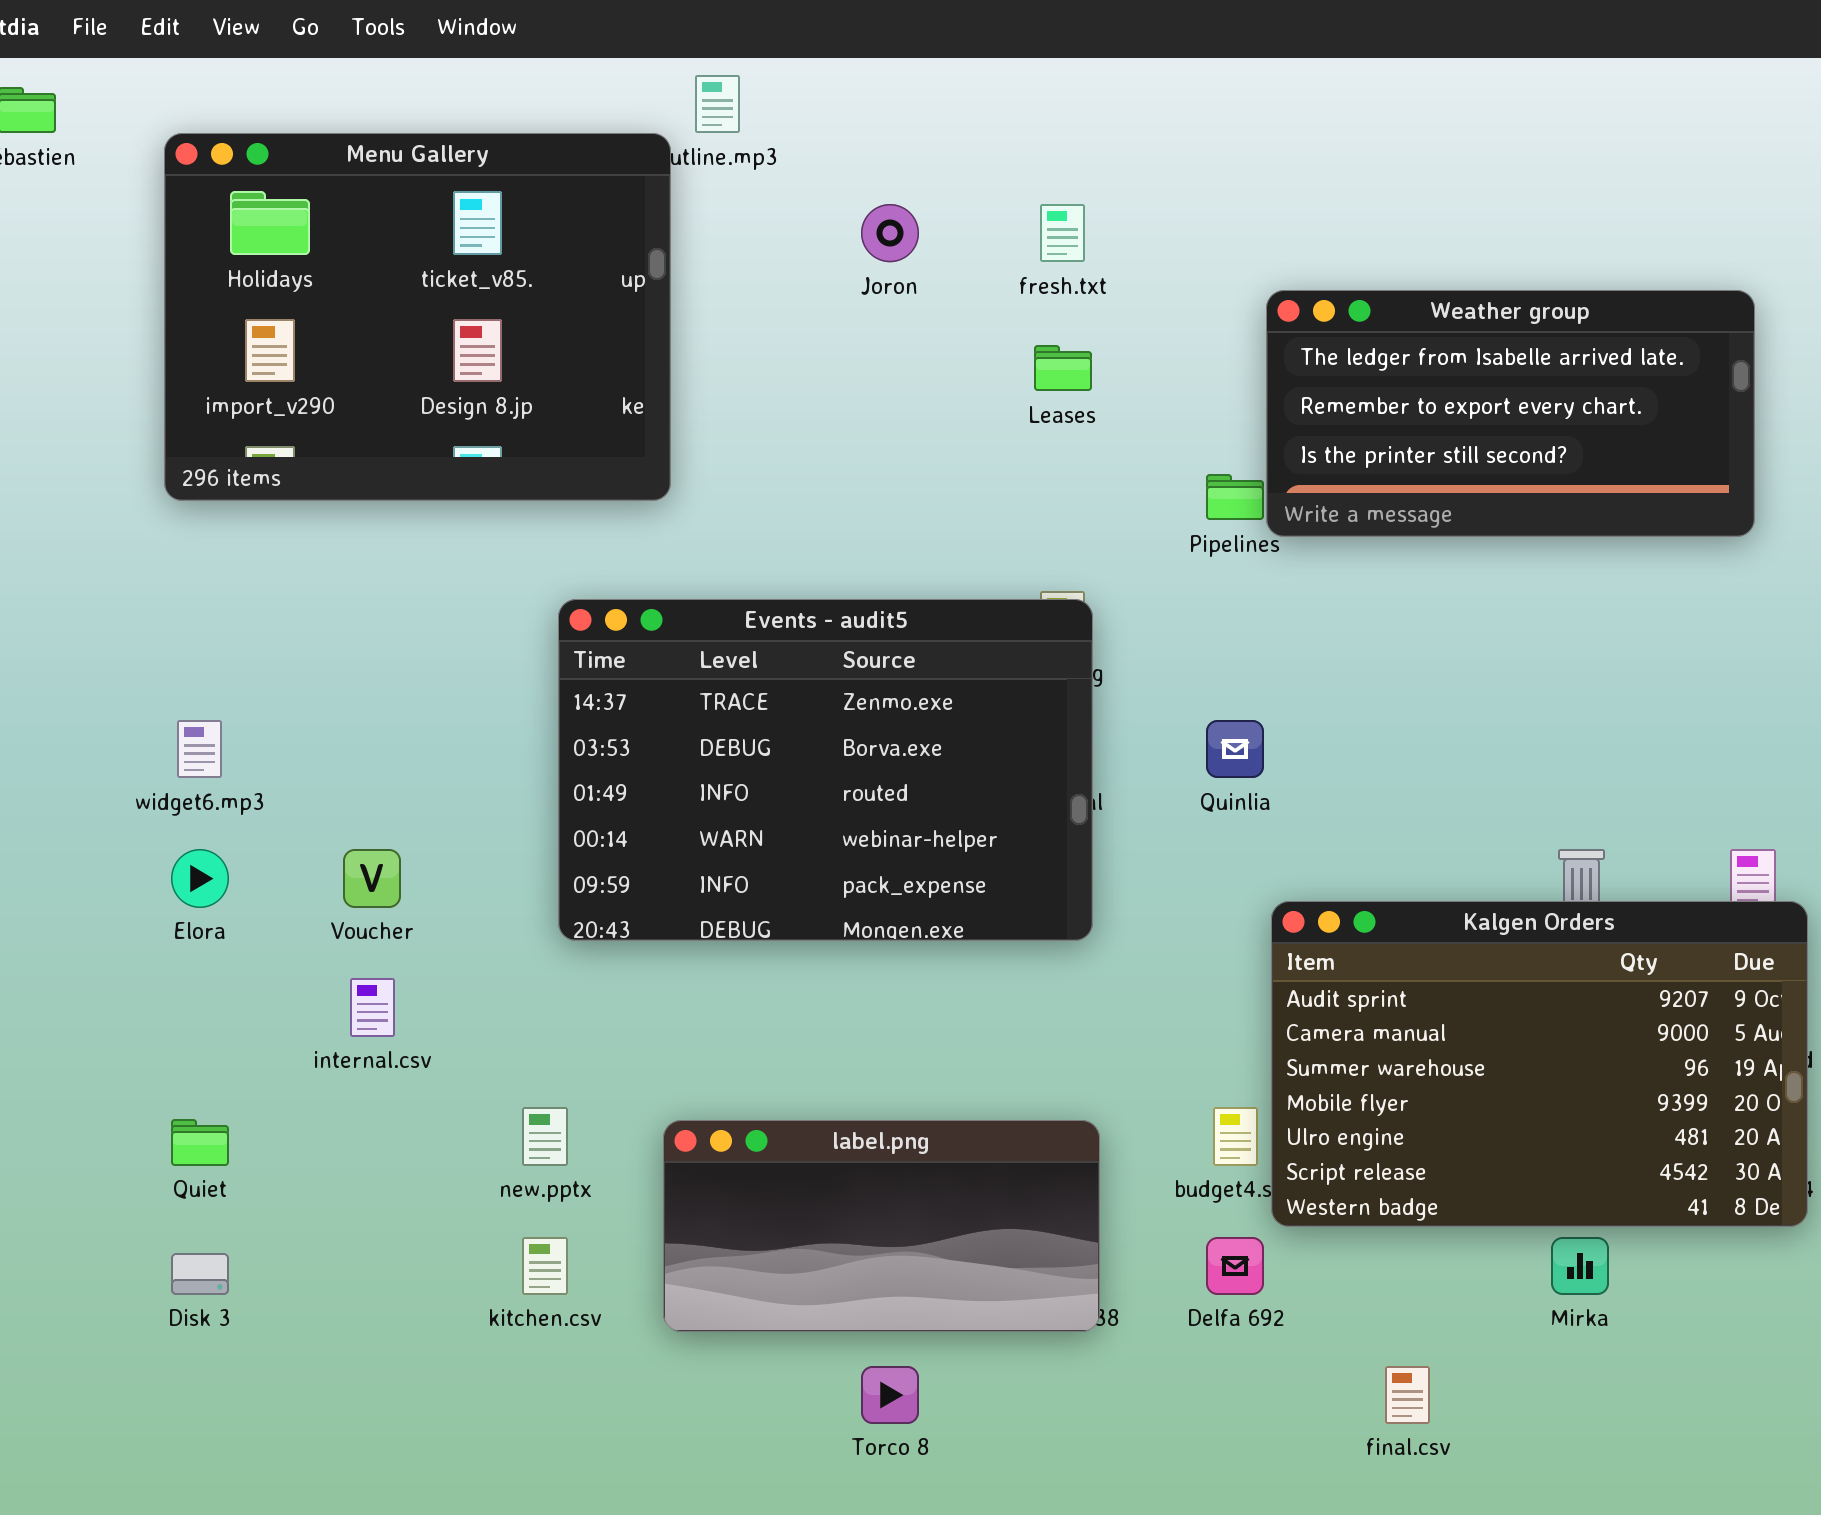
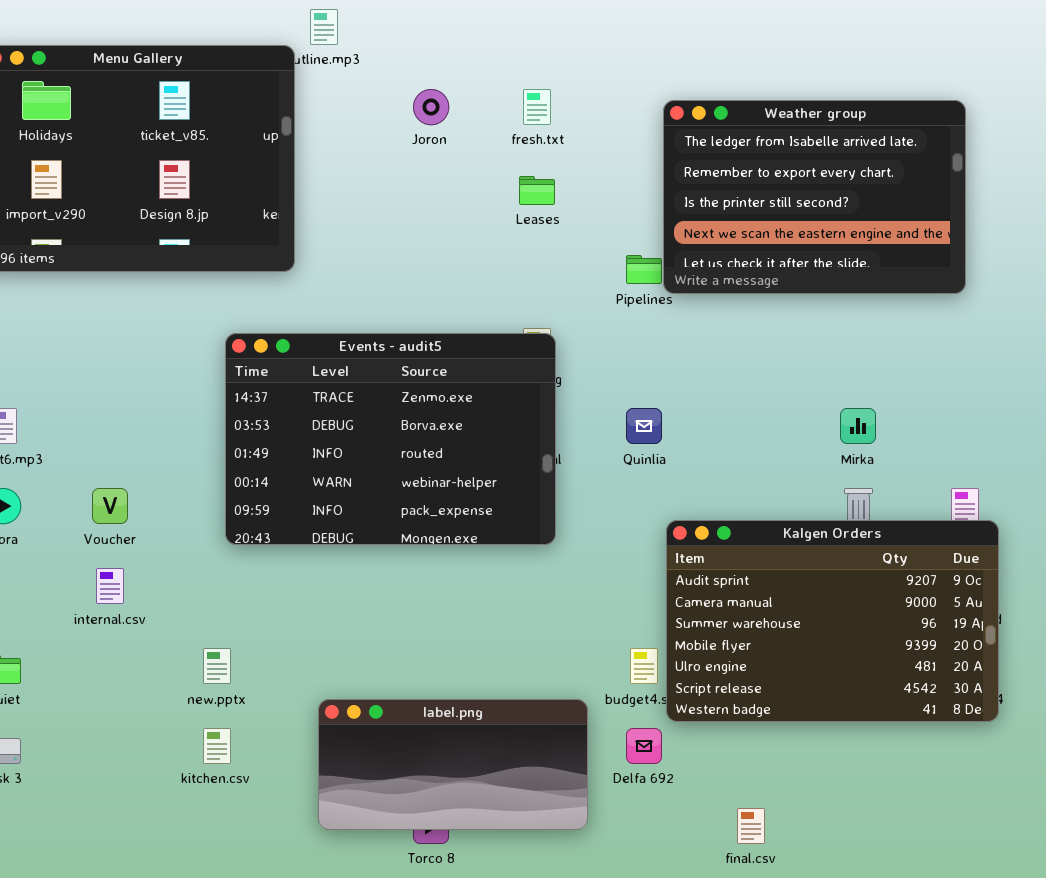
Weather group: [1266,290,1755,537] -> [663,100,966,294], resized
label.png: [663,1120,1100,1332] -> [318,699,588,830], moved
Mirka: [1551,1237,1609,1295] -> [840,408,876,444], moved

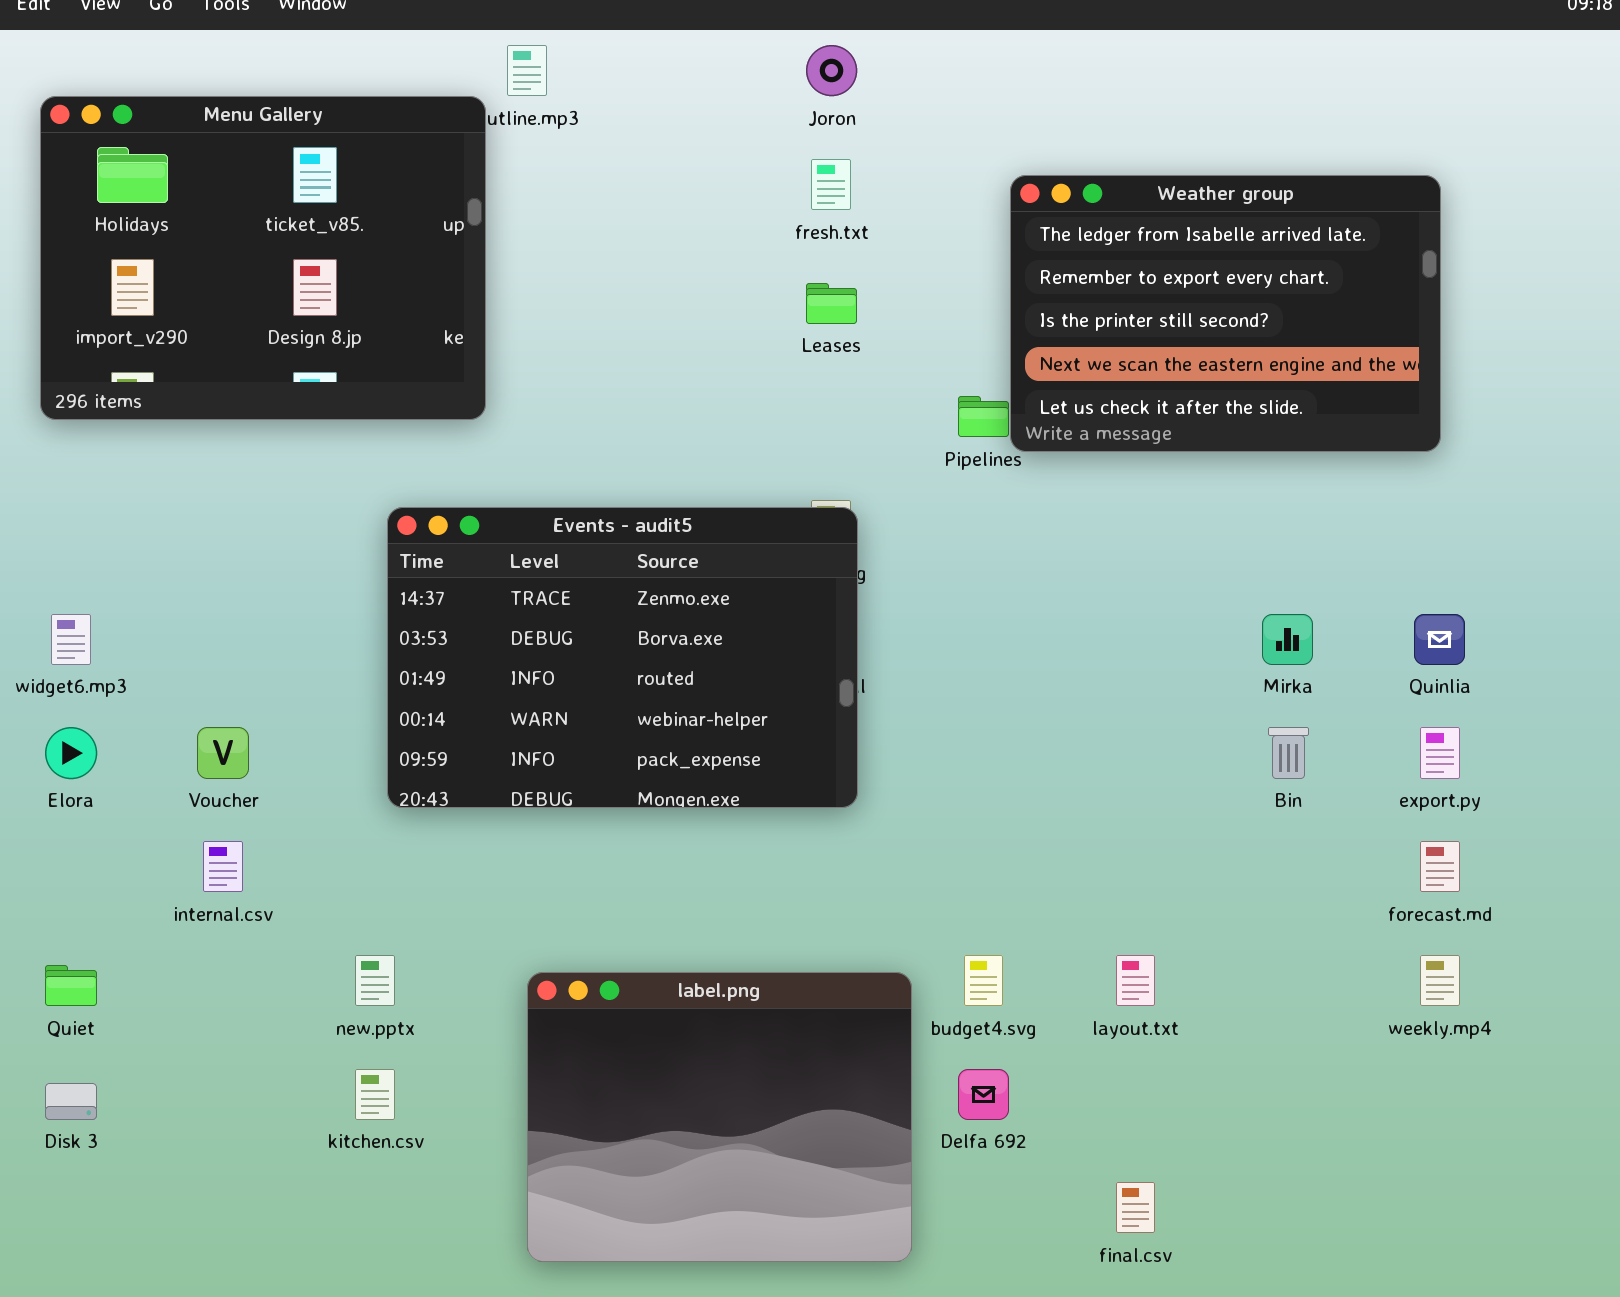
Joron: [413,89,449,125] -> [806,45,857,96], moved
Quinlia: [626,408,662,444] -> [1414,614,1465,665], moved
Kalgen Orders: [666,520,999,722] -> none, closed
label.png: [318,699,588,830] -> [527,972,912,1262], moved, resized

